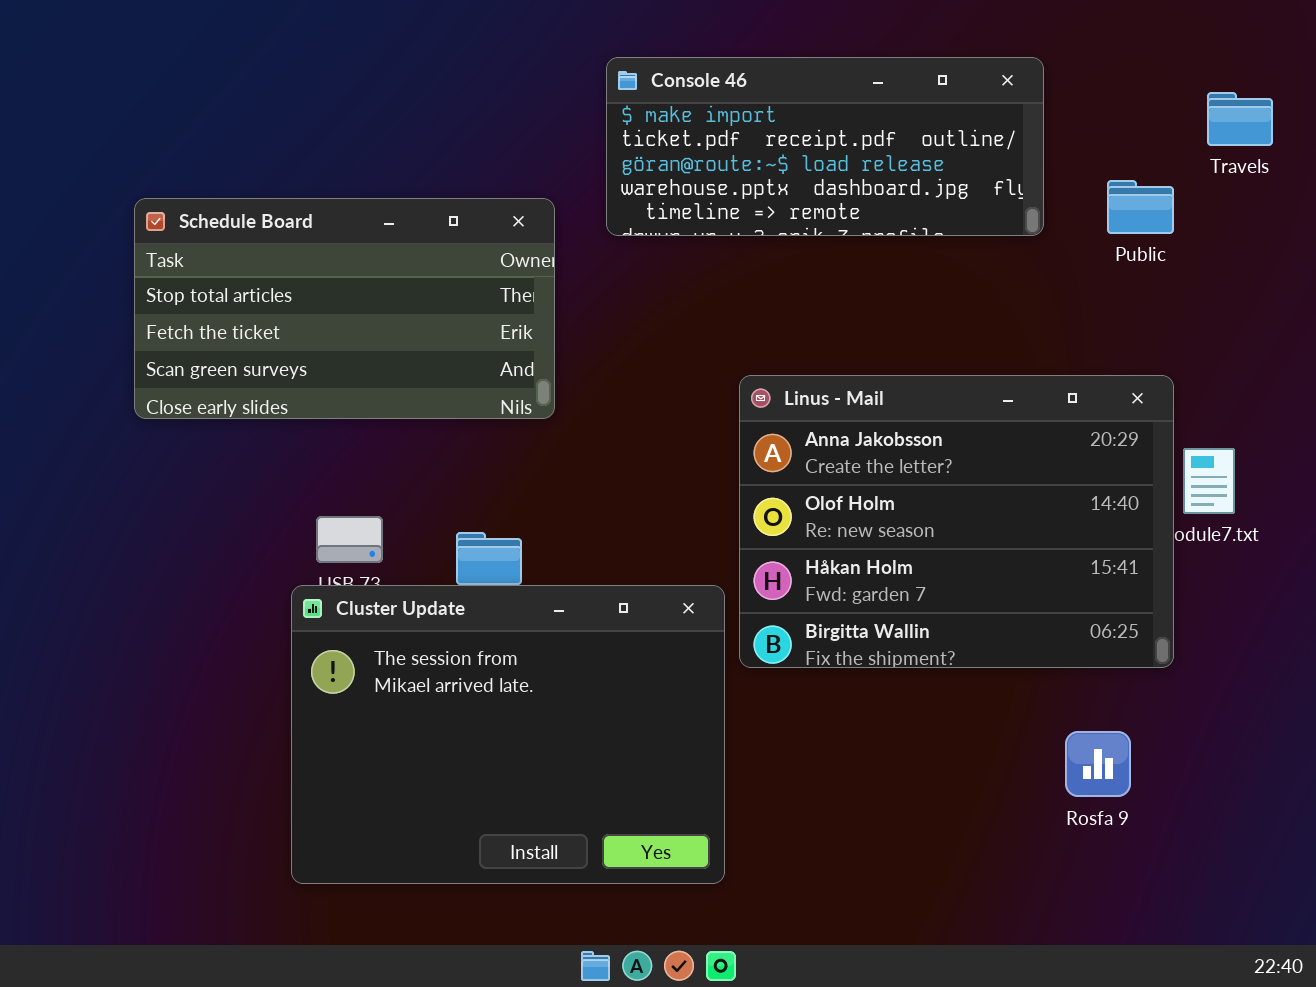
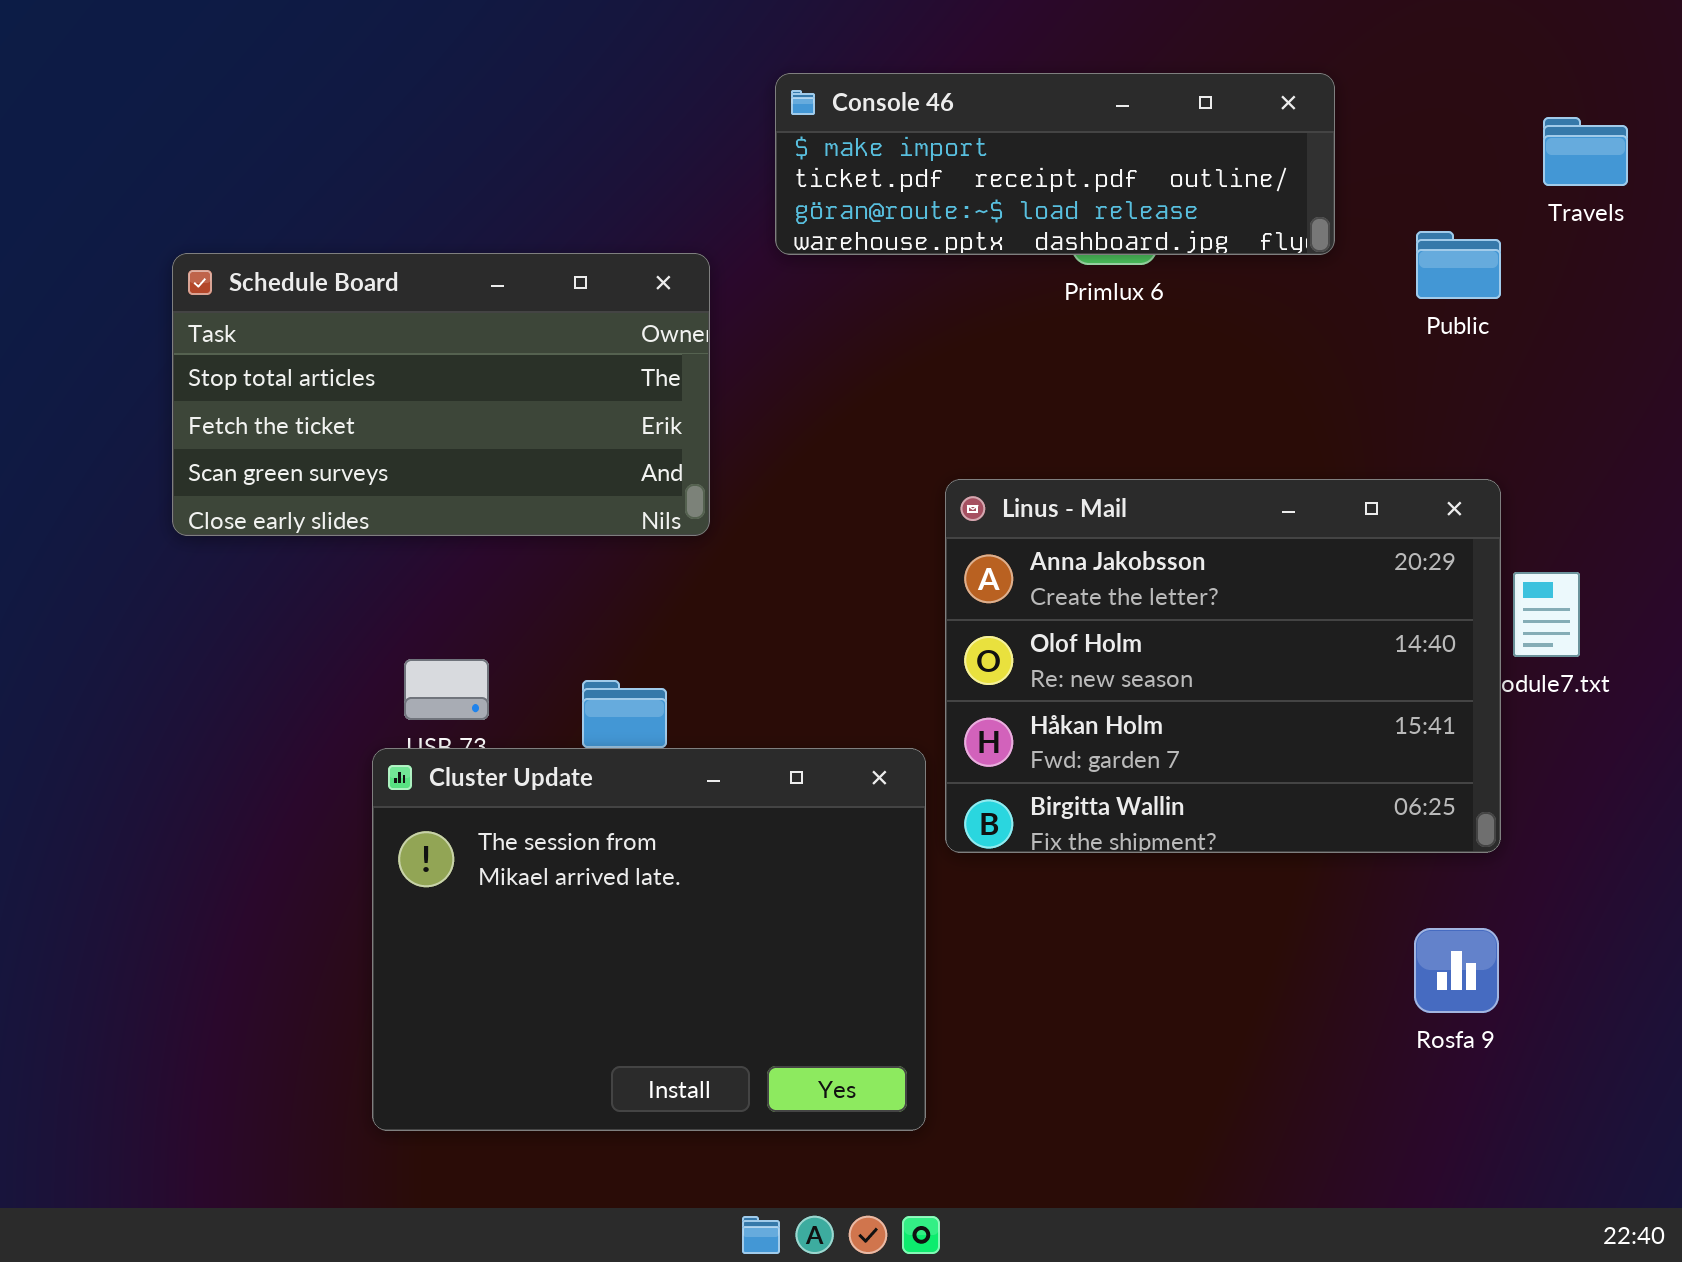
Console 46: [606,57,1044,236] -> [775,73,1335,255], resized
Rosfa 9: [1065,731,1131,797] -> [1414,928,1499,1013], moved

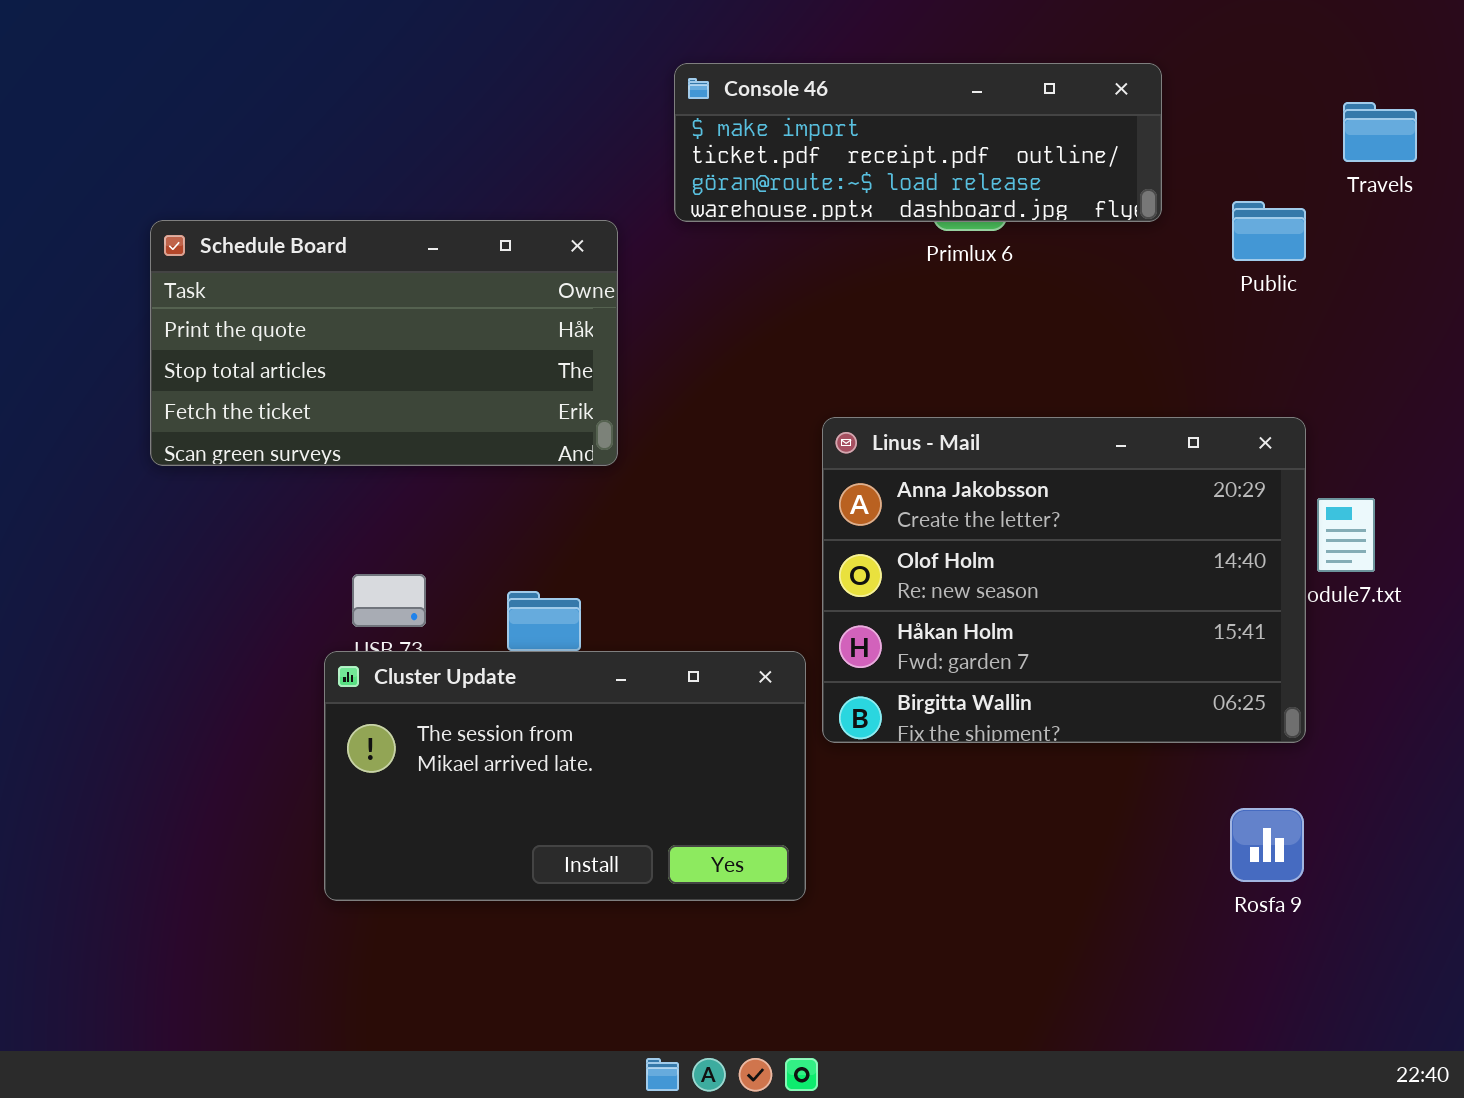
Schedule Board: [172,253,710,536] -> [150,220,618,466], scrolled up 1 row
Cluster Update: [372,748,926,1131] -> [324,651,806,901], resized

